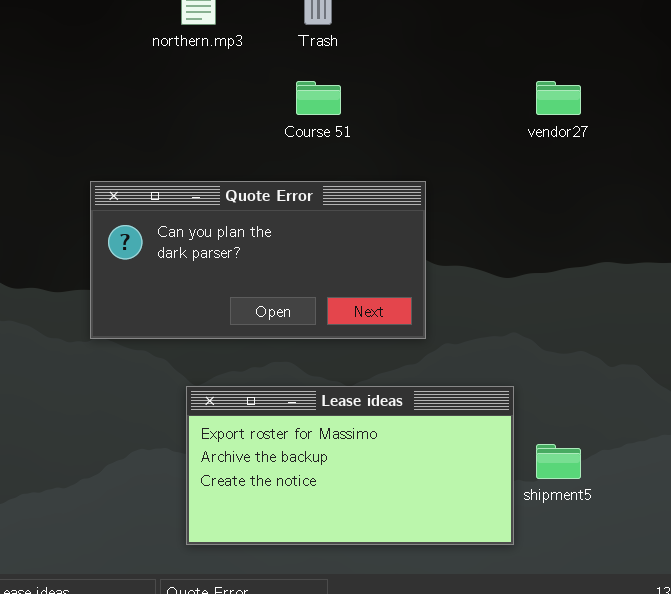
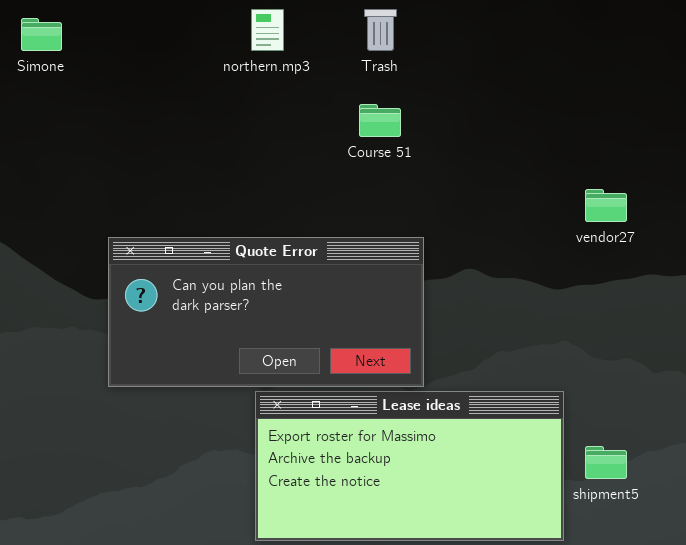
vendor27: [536,81,581,115] -> [585,189,627,222], moved
Quote Error: [90,181,426,339] -> [108,237,424,387], moved

